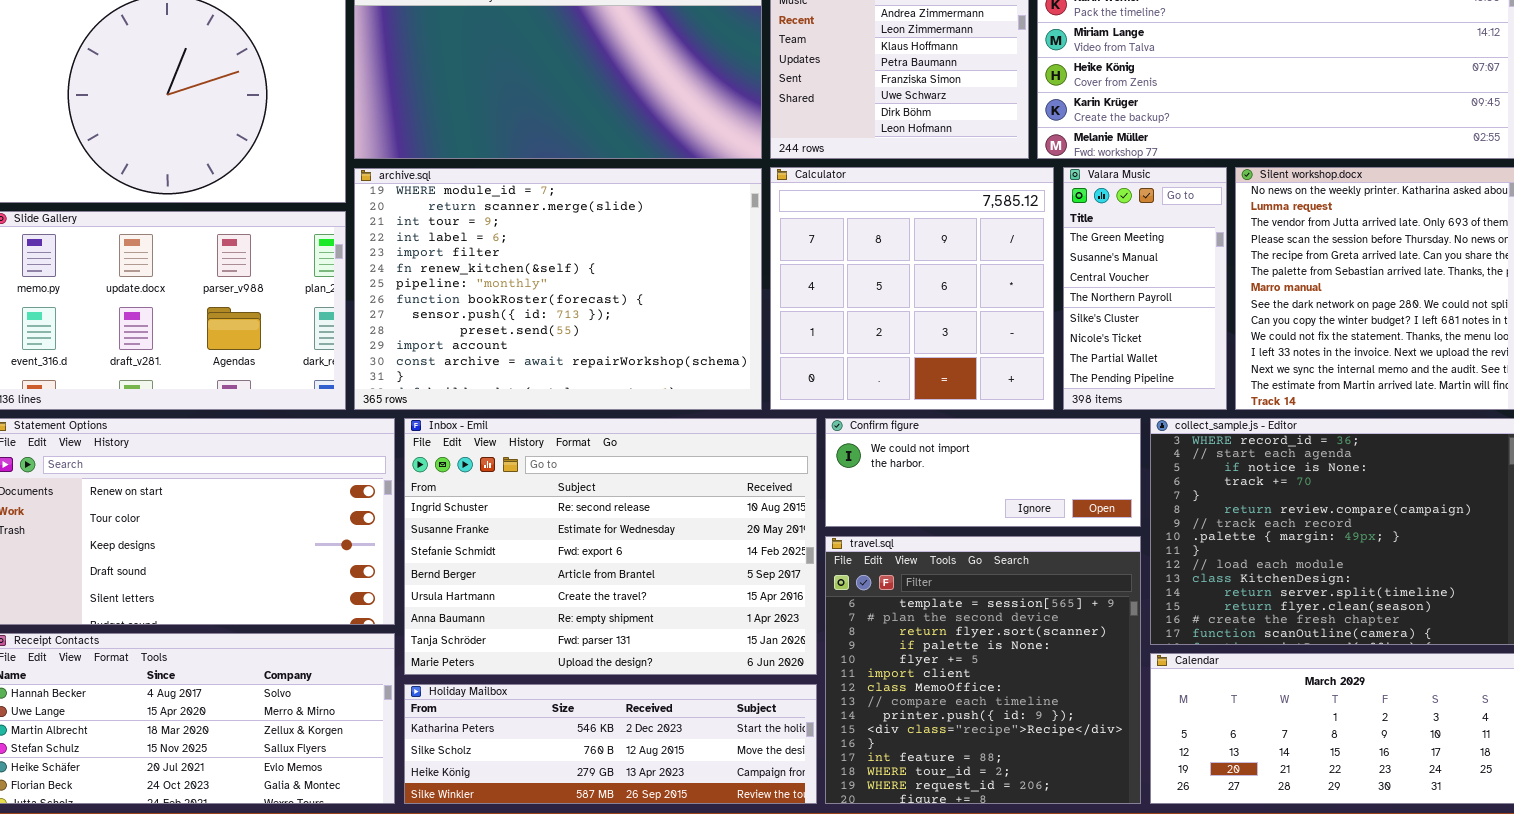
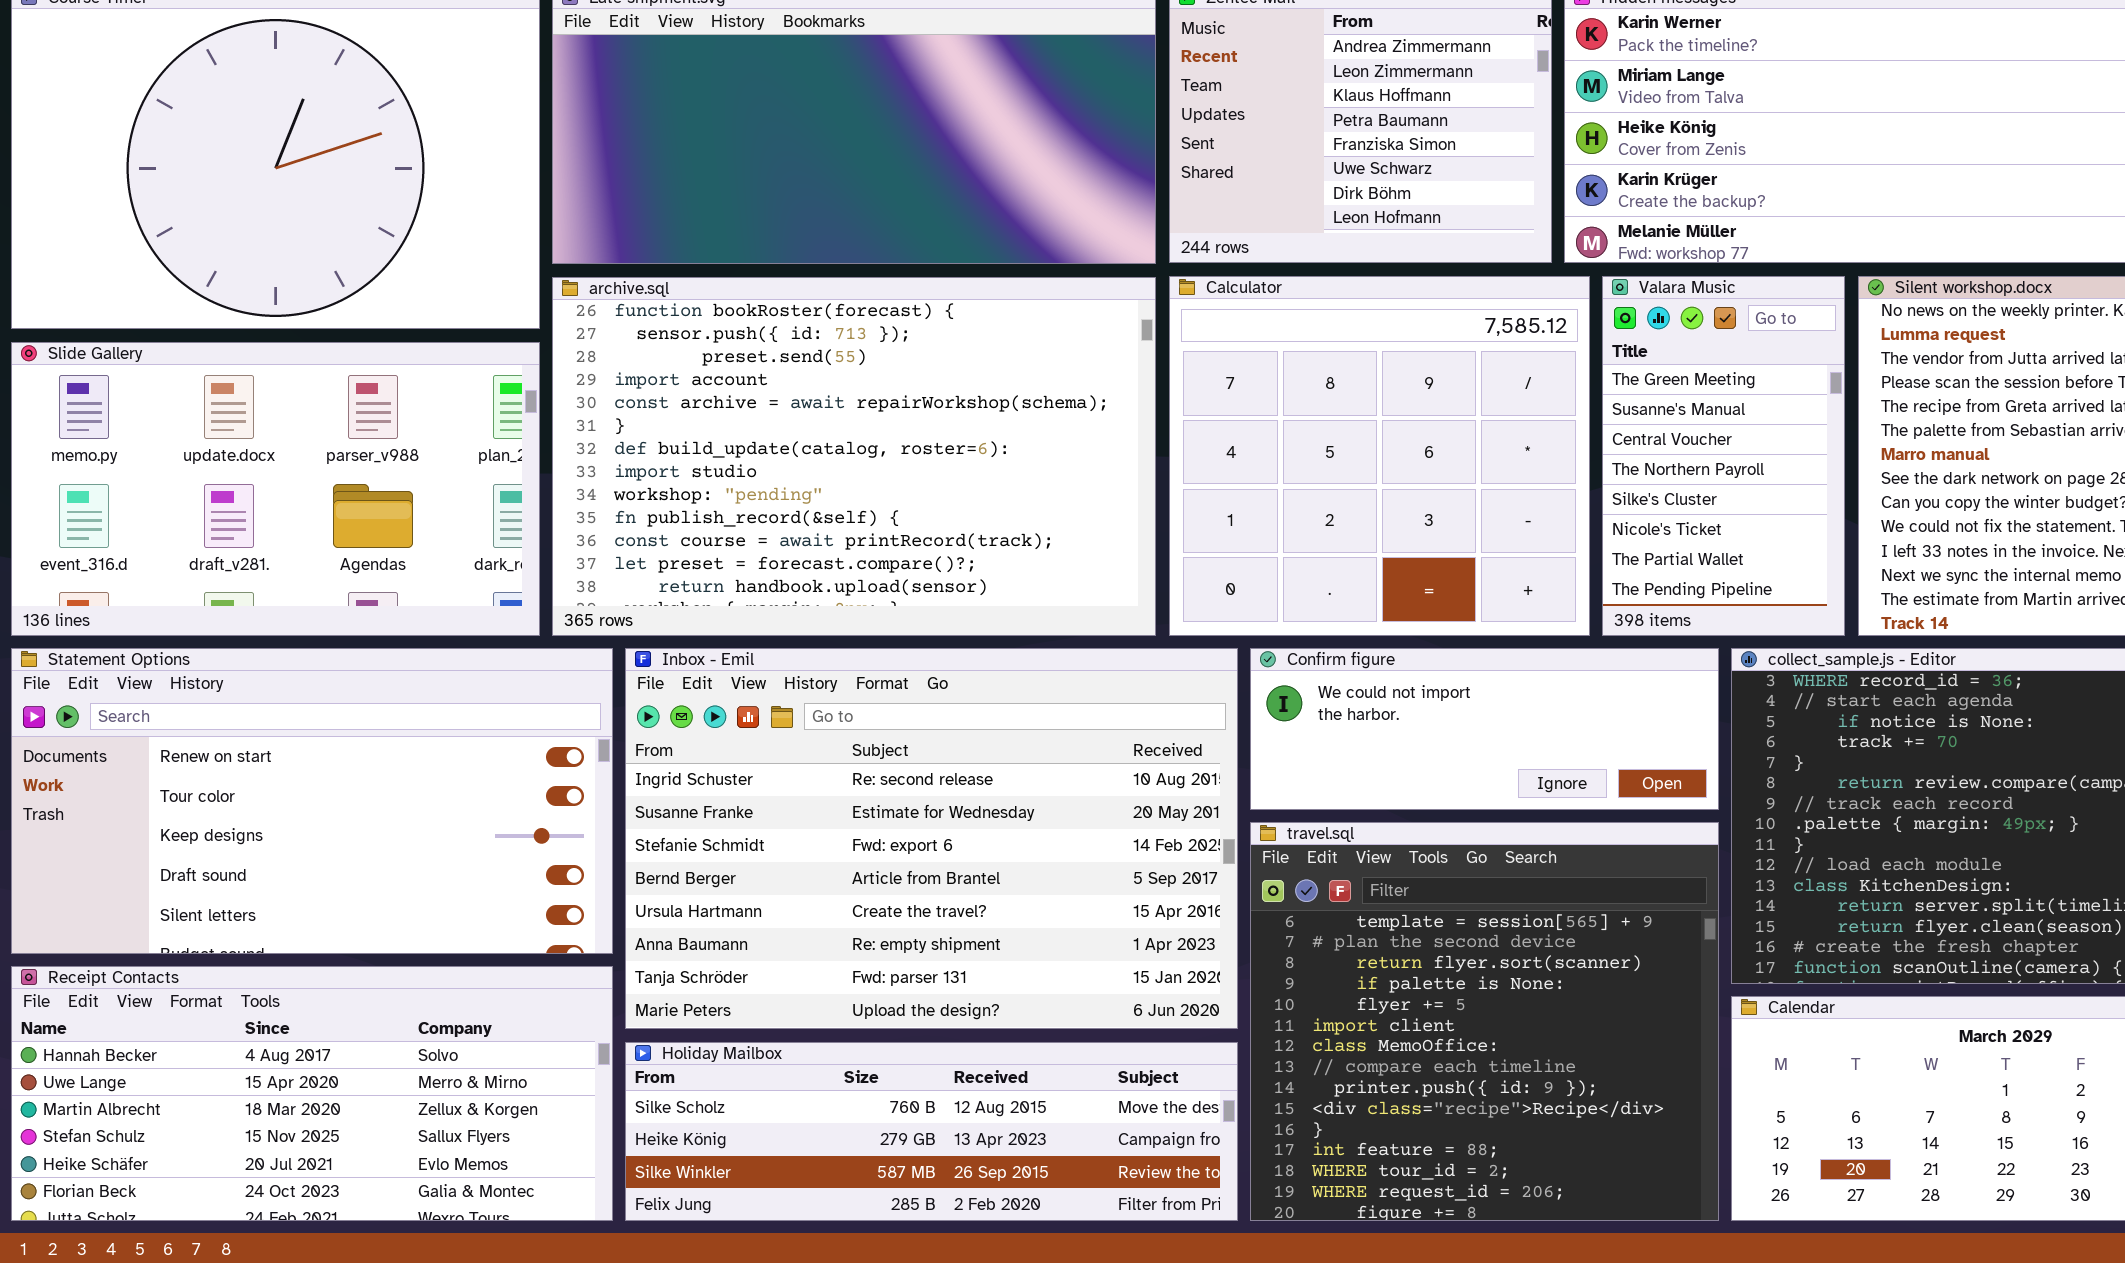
archive.sql: [354,168,762,410] -> [552,277,1156,636], scrolled down 7 rows
Holiday Mailbox: [404,684,817,804] -> [625,1042,1238,1221], scrolled down 1 row

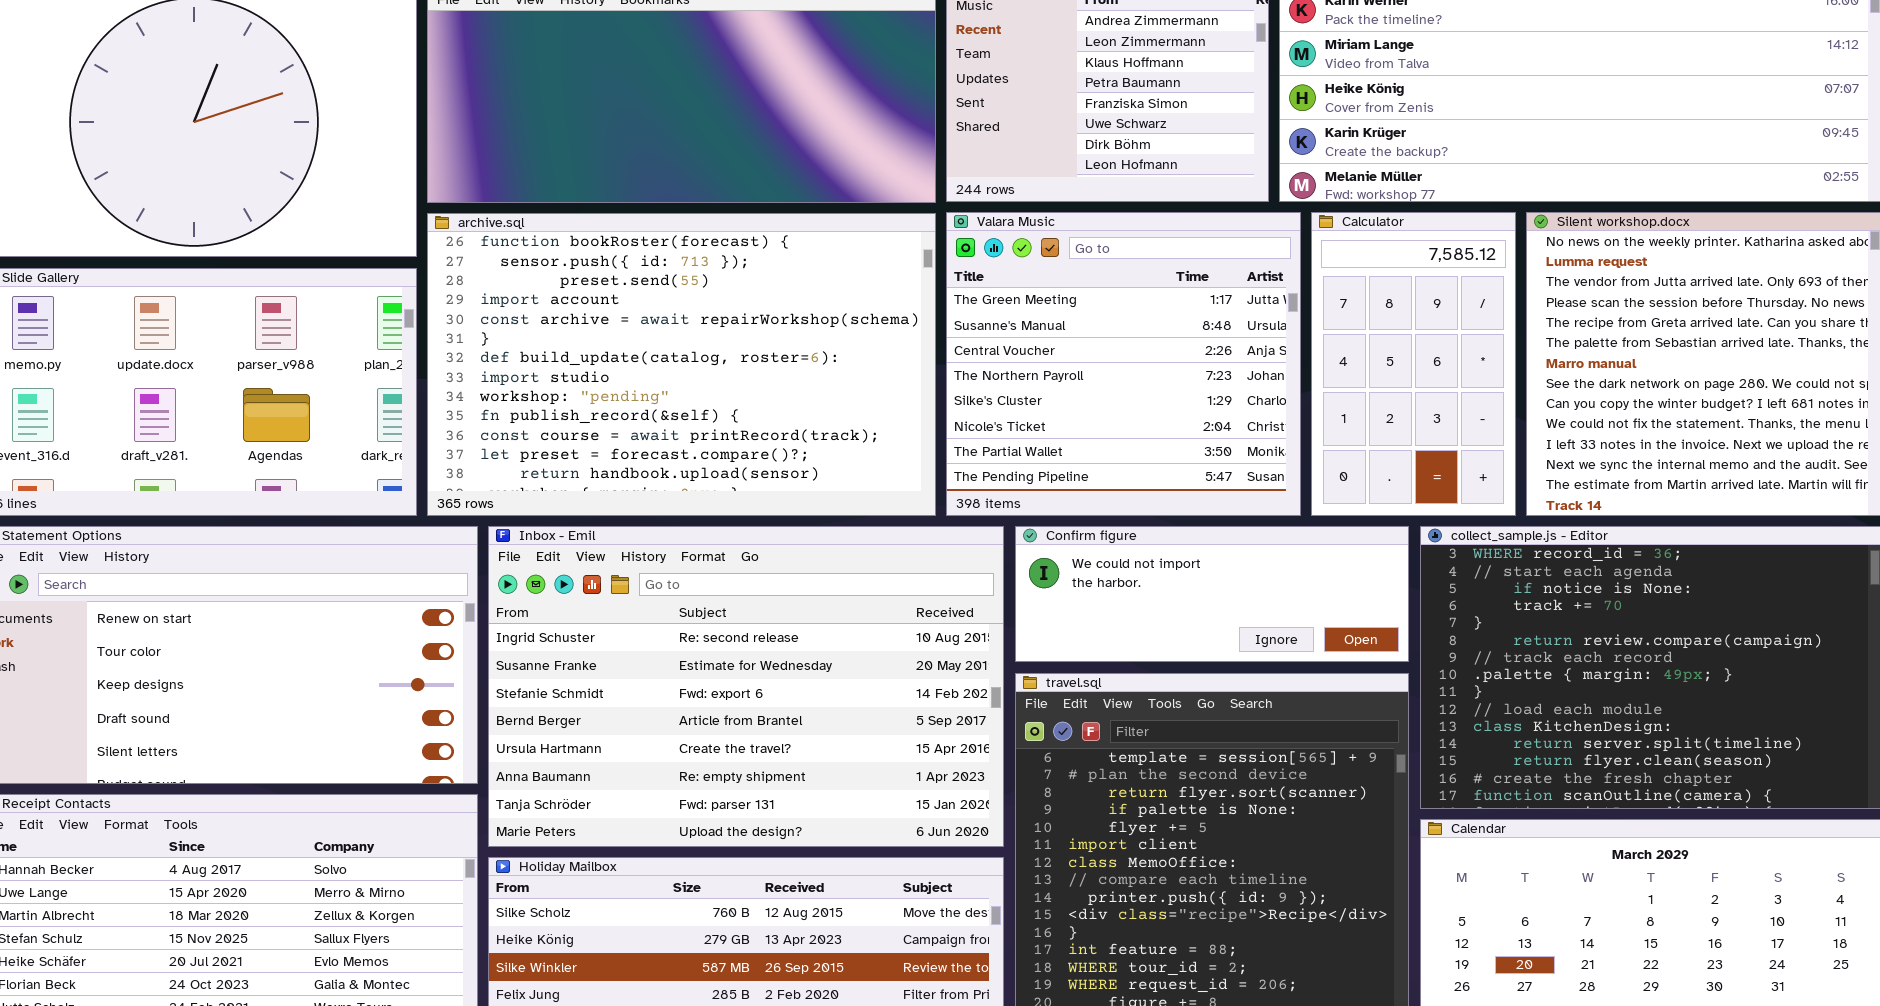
Calculator: [1169,276,1590,636] -> [1311,212,1516,516], moved, resized
Valara Music: [1602,276,1845,636] -> [946,212,1301,516], moved, resized

